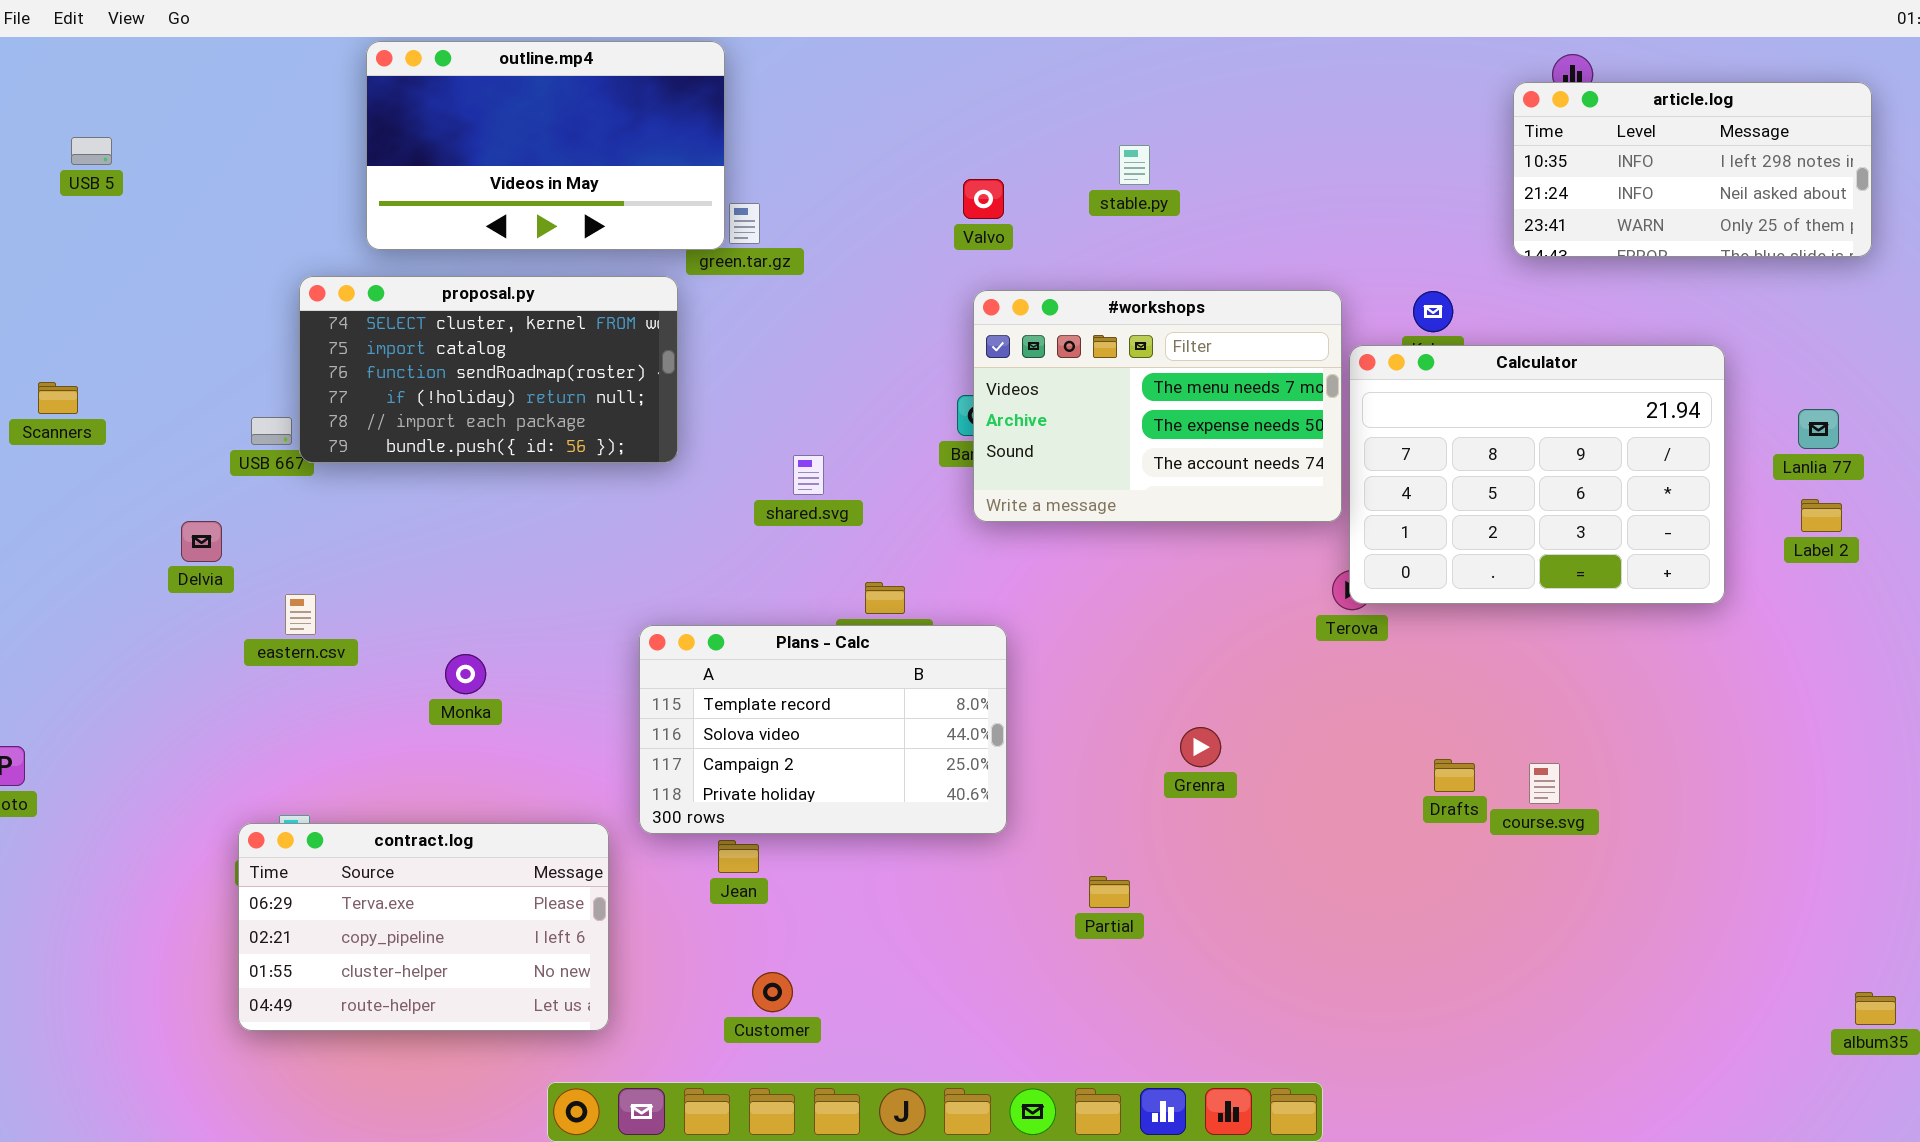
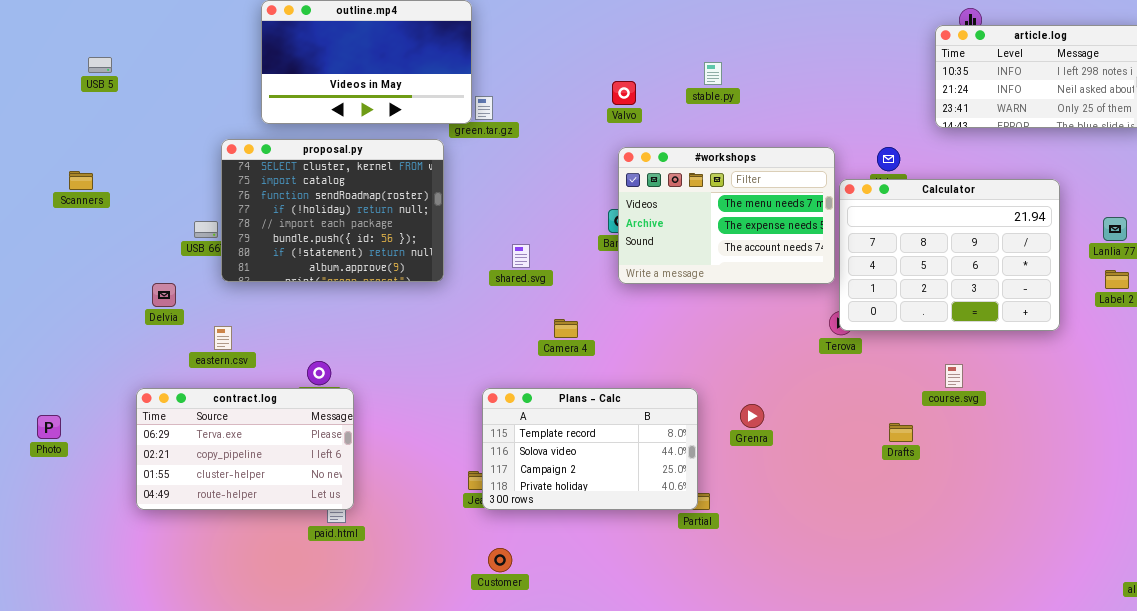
proposal.py: [299,276,678,463] -> [221,139,444,282], resized
Scanners: [38,382,78,414] -> [69,171,93,190], moved
Plans - Calc: [639,625,1007,834] -> [482,388,698,510], moved
course.svg: [1529,763,1560,804] -> [945,364,963,388], moved
contract.log: [238,823,609,1031] -> [136,388,354,510], moved

